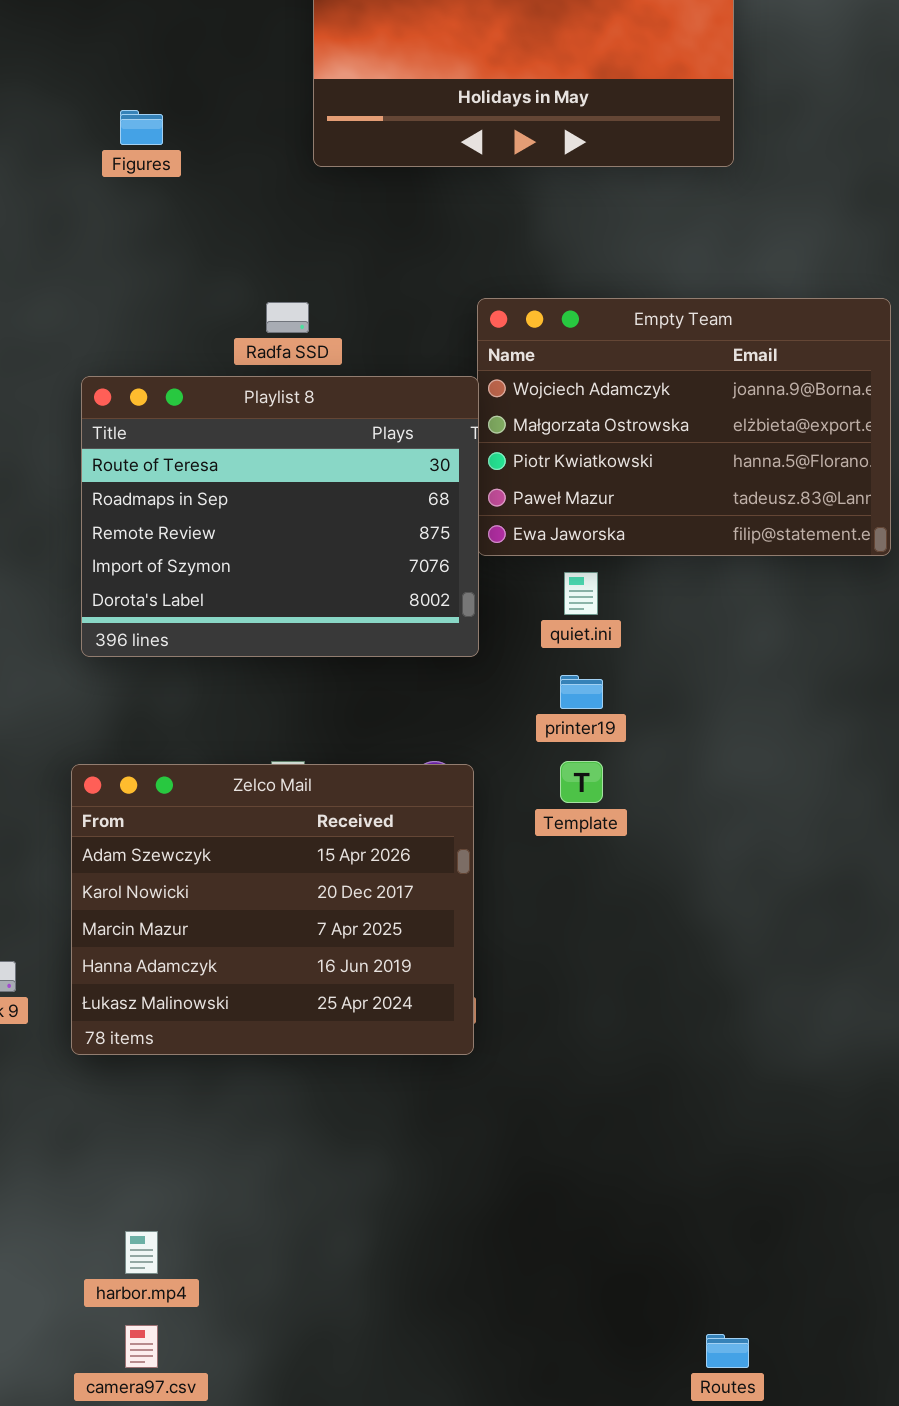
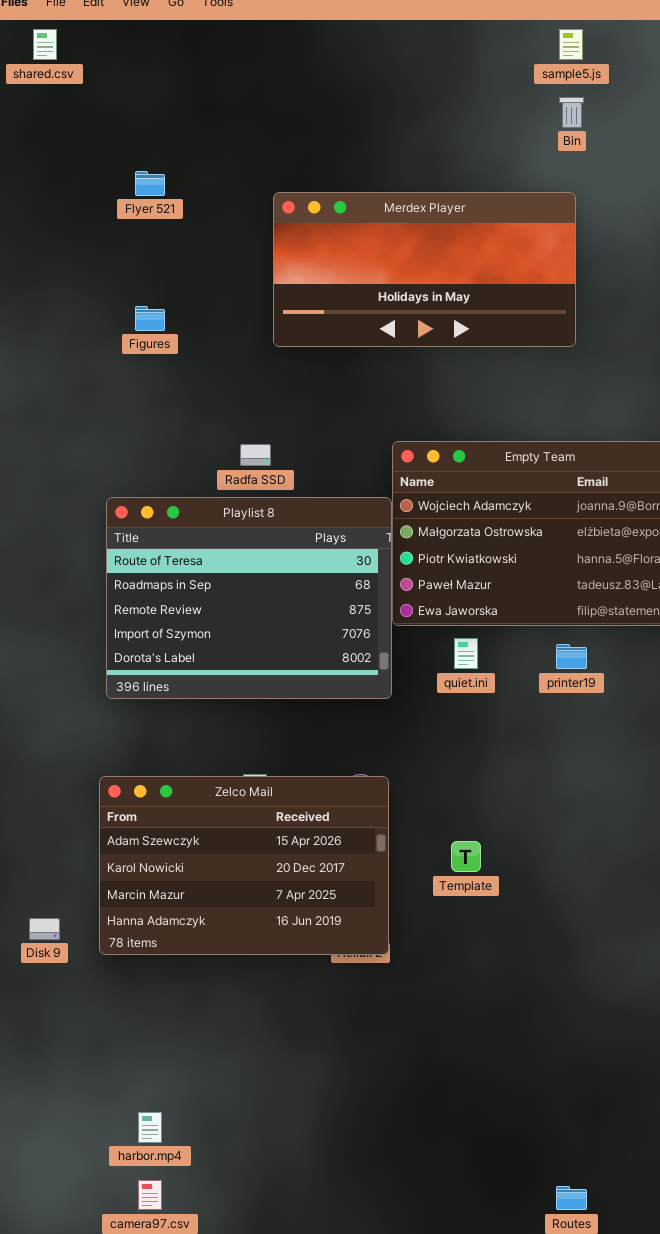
printer19: [560,675,603,709] -> [556,644,587,669], moved
Template: [560,761,603,803] -> [451,841,481,872], moved
Zelco Mail: [71,764,474,1055] -> [99,776,389,955], resized

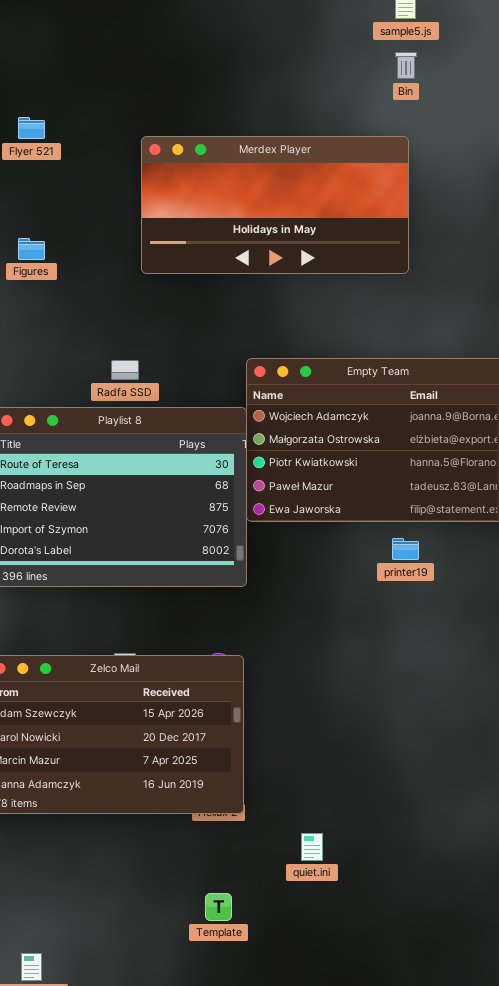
quiet.ini: [454,638,478,669] -> [301,833,323,861], moved
Template: [451,841,481,872] -> [205,893,232,921], moved

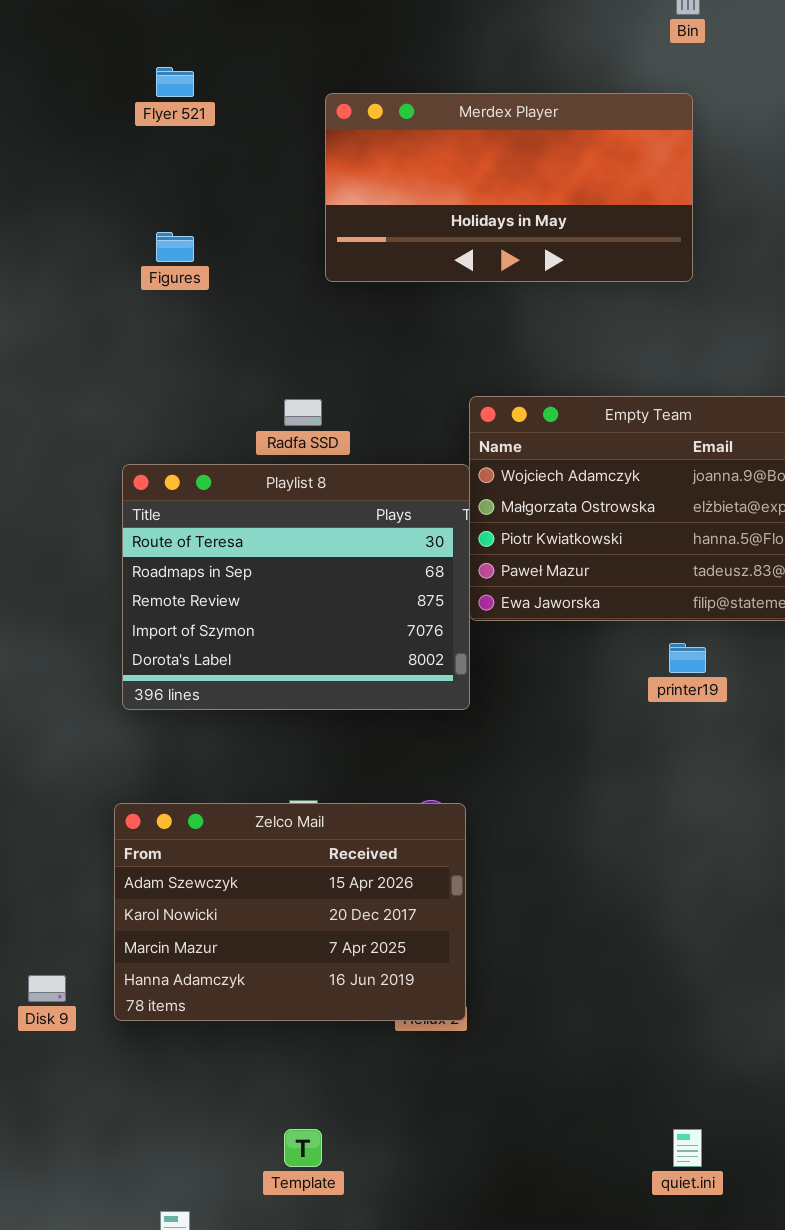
quiet.ini: [301,833,323,861] -> [673,1129,702,1167], moved
Template: [205,893,232,921] -> [284,1129,322,1167], moved

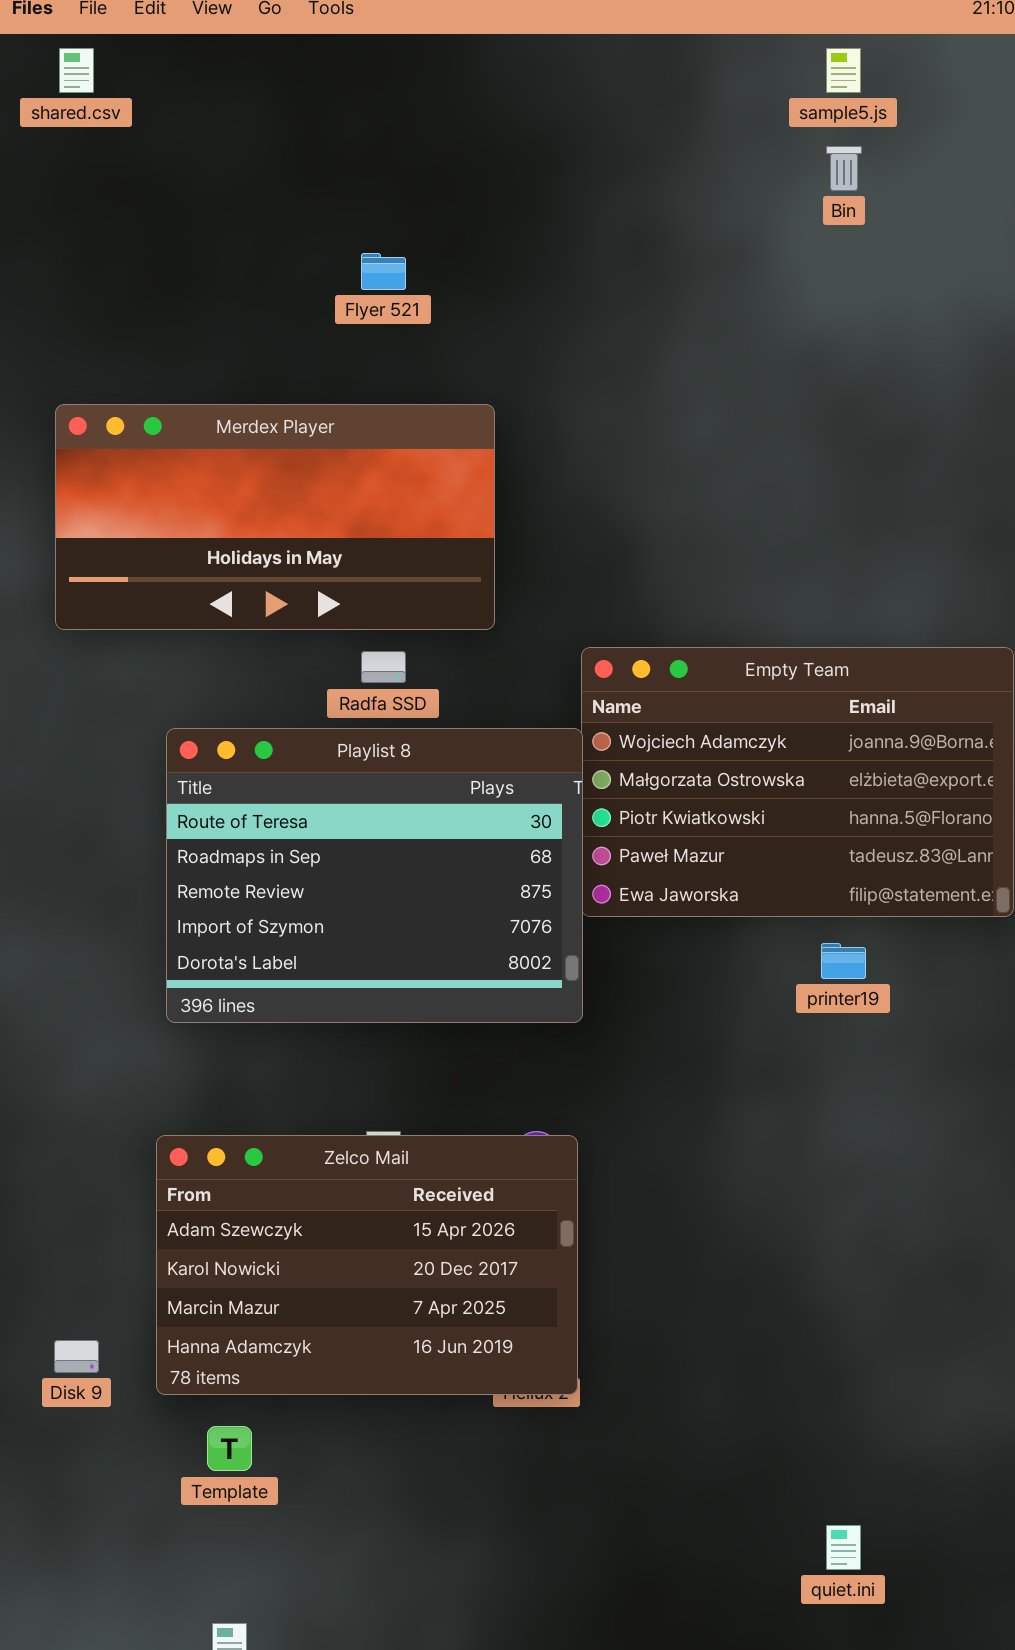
Flyer 521: [156,67,194,97] -> [361,253,406,290], moved
Merdex Player: [325,93,693,282] -> [55,404,495,630], moved
Template: [284,1129,322,1167] -> [207,1426,252,1471], moved

